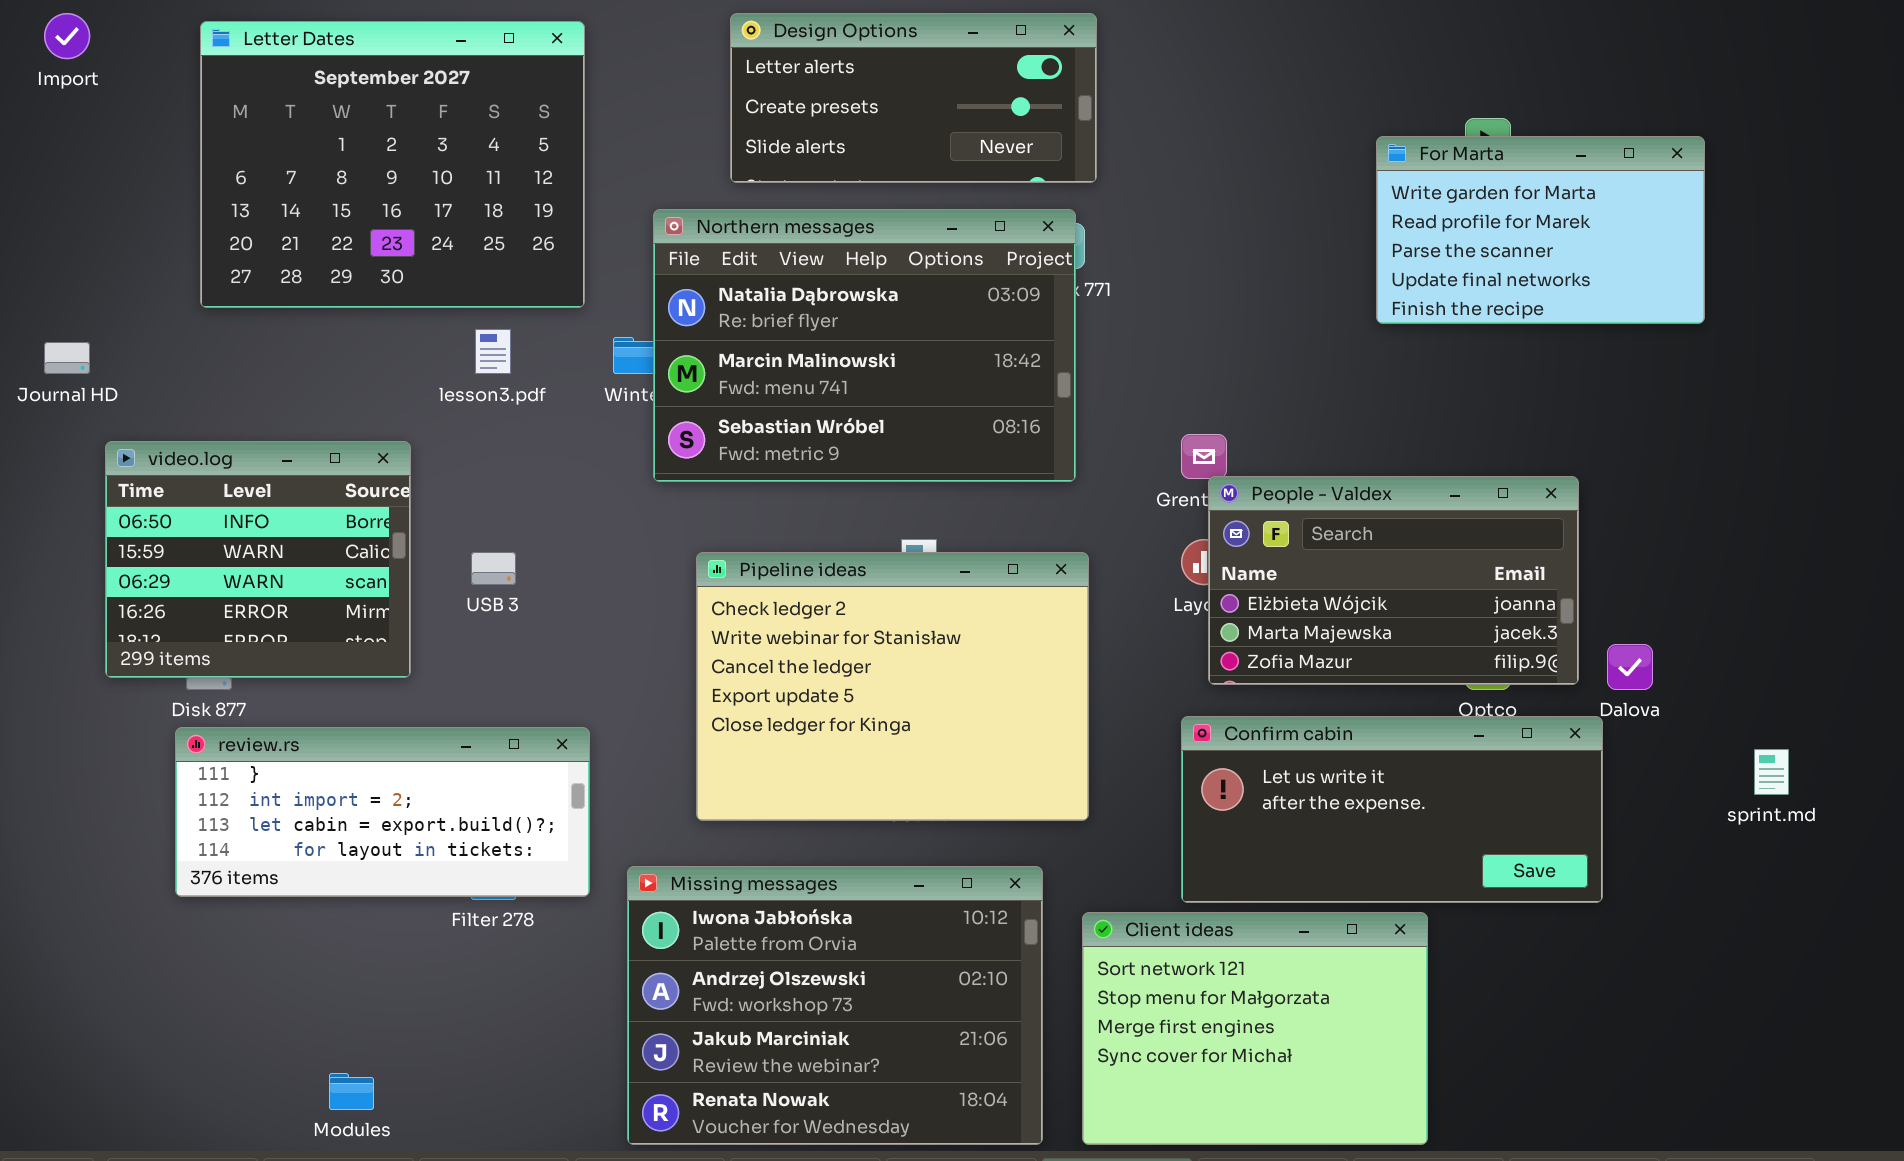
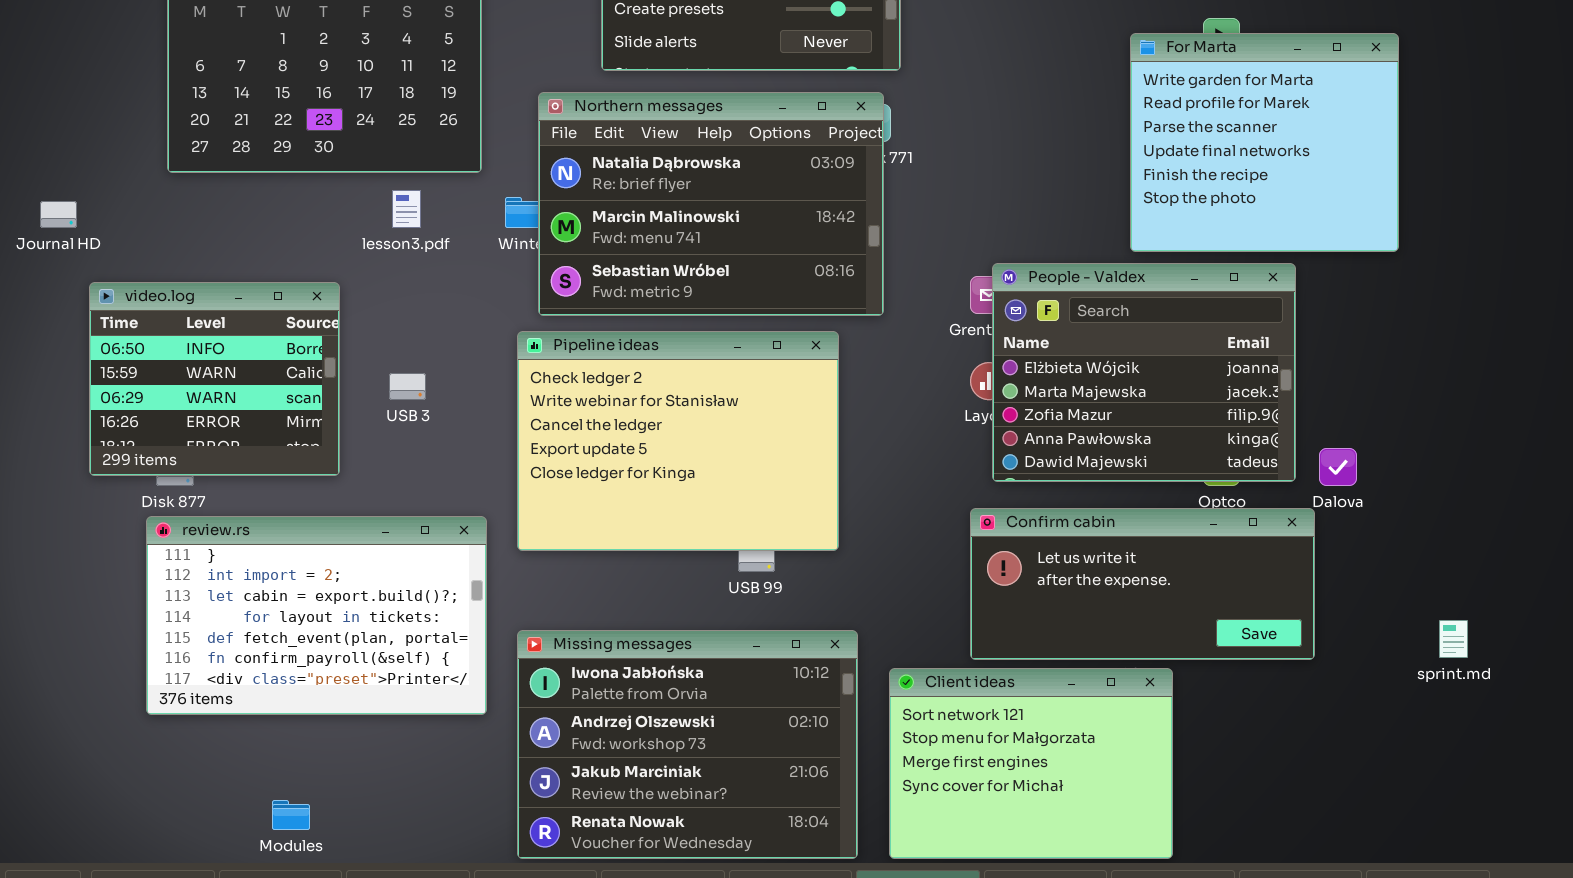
For Marta: [1376,136,1705,324] -> [1130,33,1399,252], resized
People - Valdex: [1208,476,1579,685] -> [992,263,1296,482], resized
Pipeline ideas: [696,552,1089,821] -> [517,331,839,551], moved
review.rs: [175,727,590,897] -> [146,516,487,715], resized
sprint.md: [1754,749,1789,795] -> [1439,620,1468,658], moved

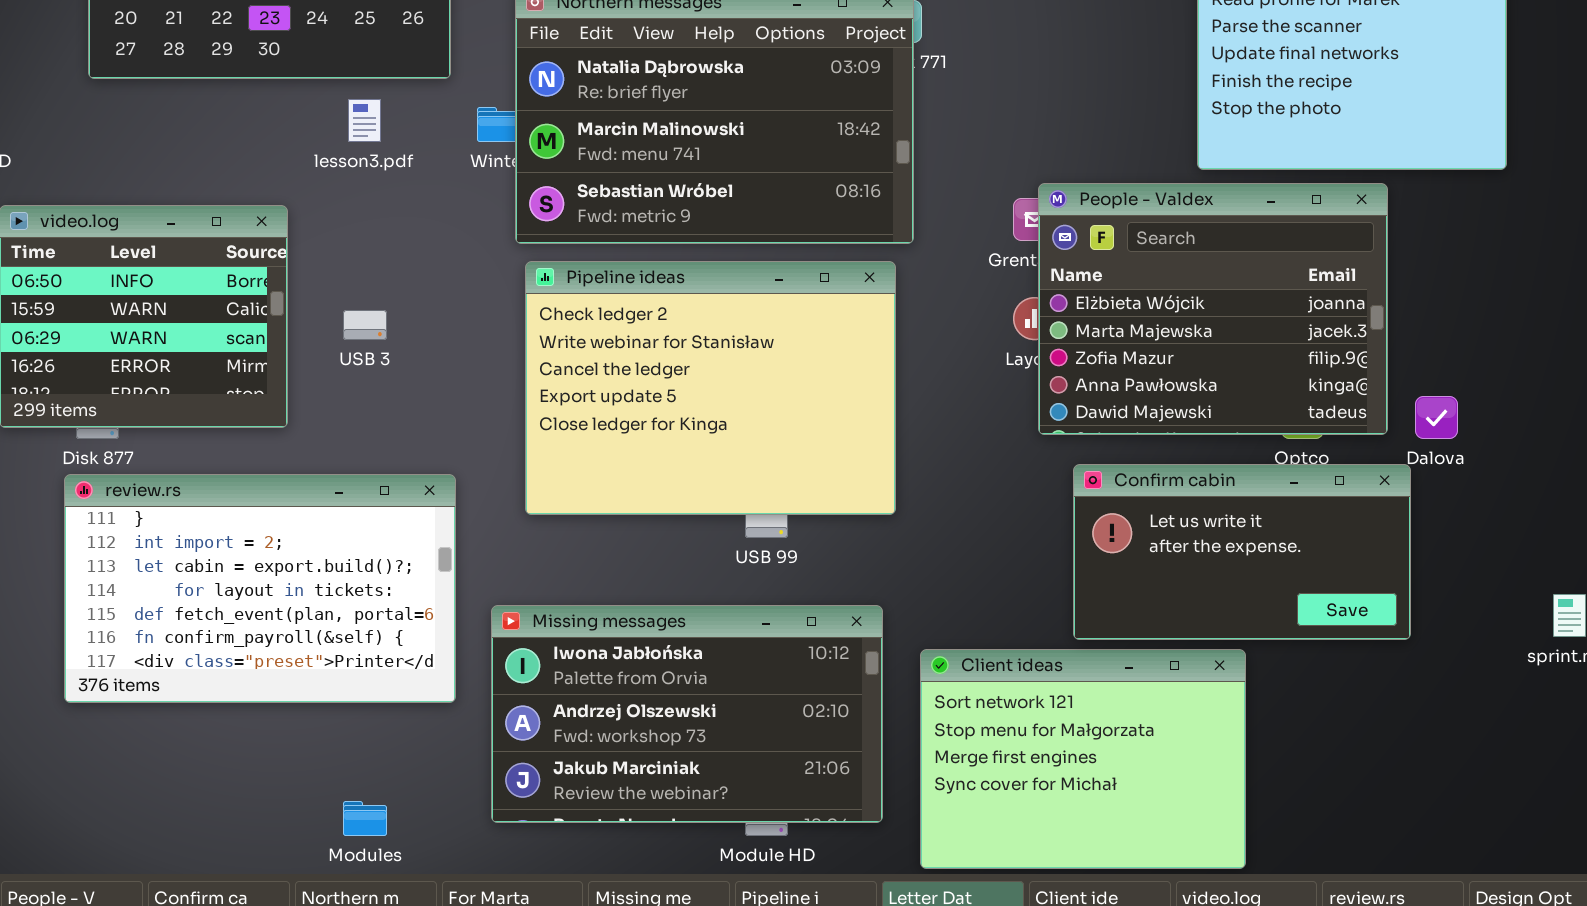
Pipeline ideas: [517,331,839,551] -> [525,261,896,515], moved
Confirm cabin: [970,508,1315,660] -> [1073,464,1411,640], resized
Missing messages: [517,630,858,859] -> [491,605,883,823], resized
Modules: [272,800,310,830] -> [343,801,387,836], moved

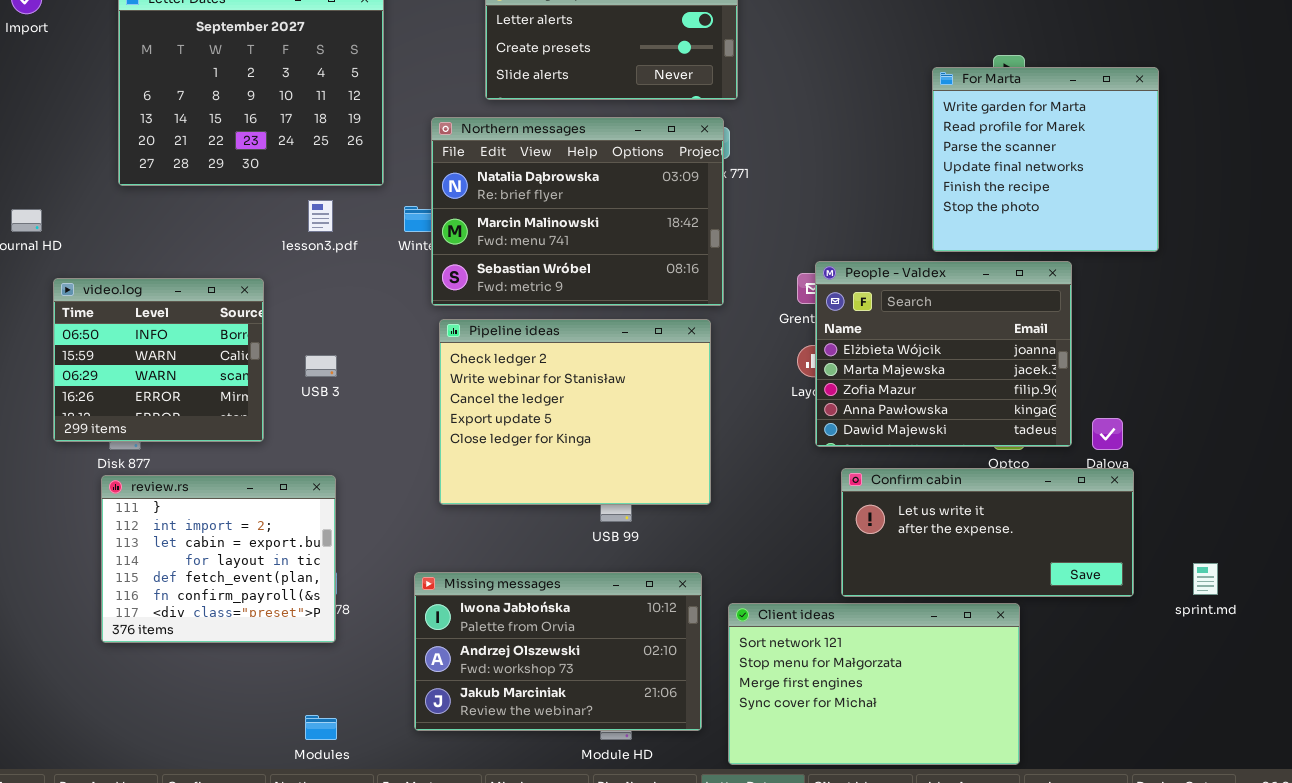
Confirm cabin: [1073,464,1411,640] -> [841,468,1134,597], resized
review.rs: [64,474,456,703] -> [101,475,336,643], resized
Client ideas: [920,649,1246,869] -> [728,603,1020,765], resized

